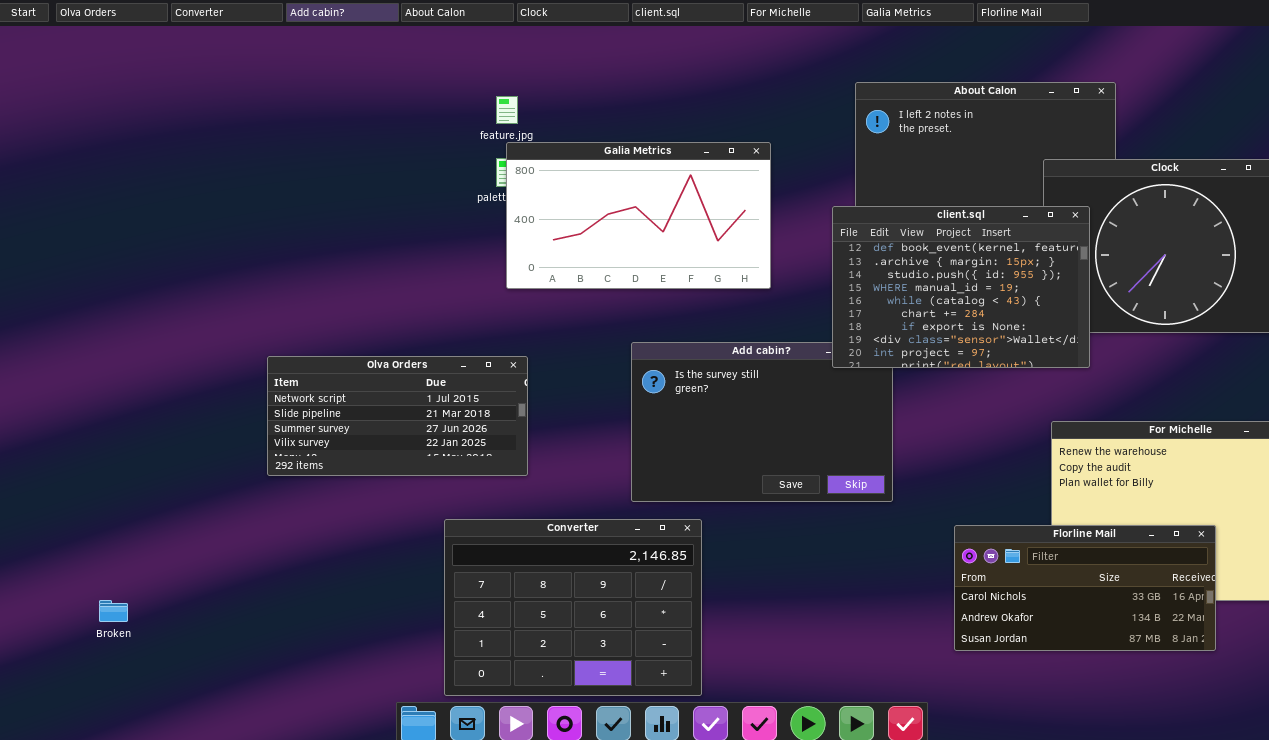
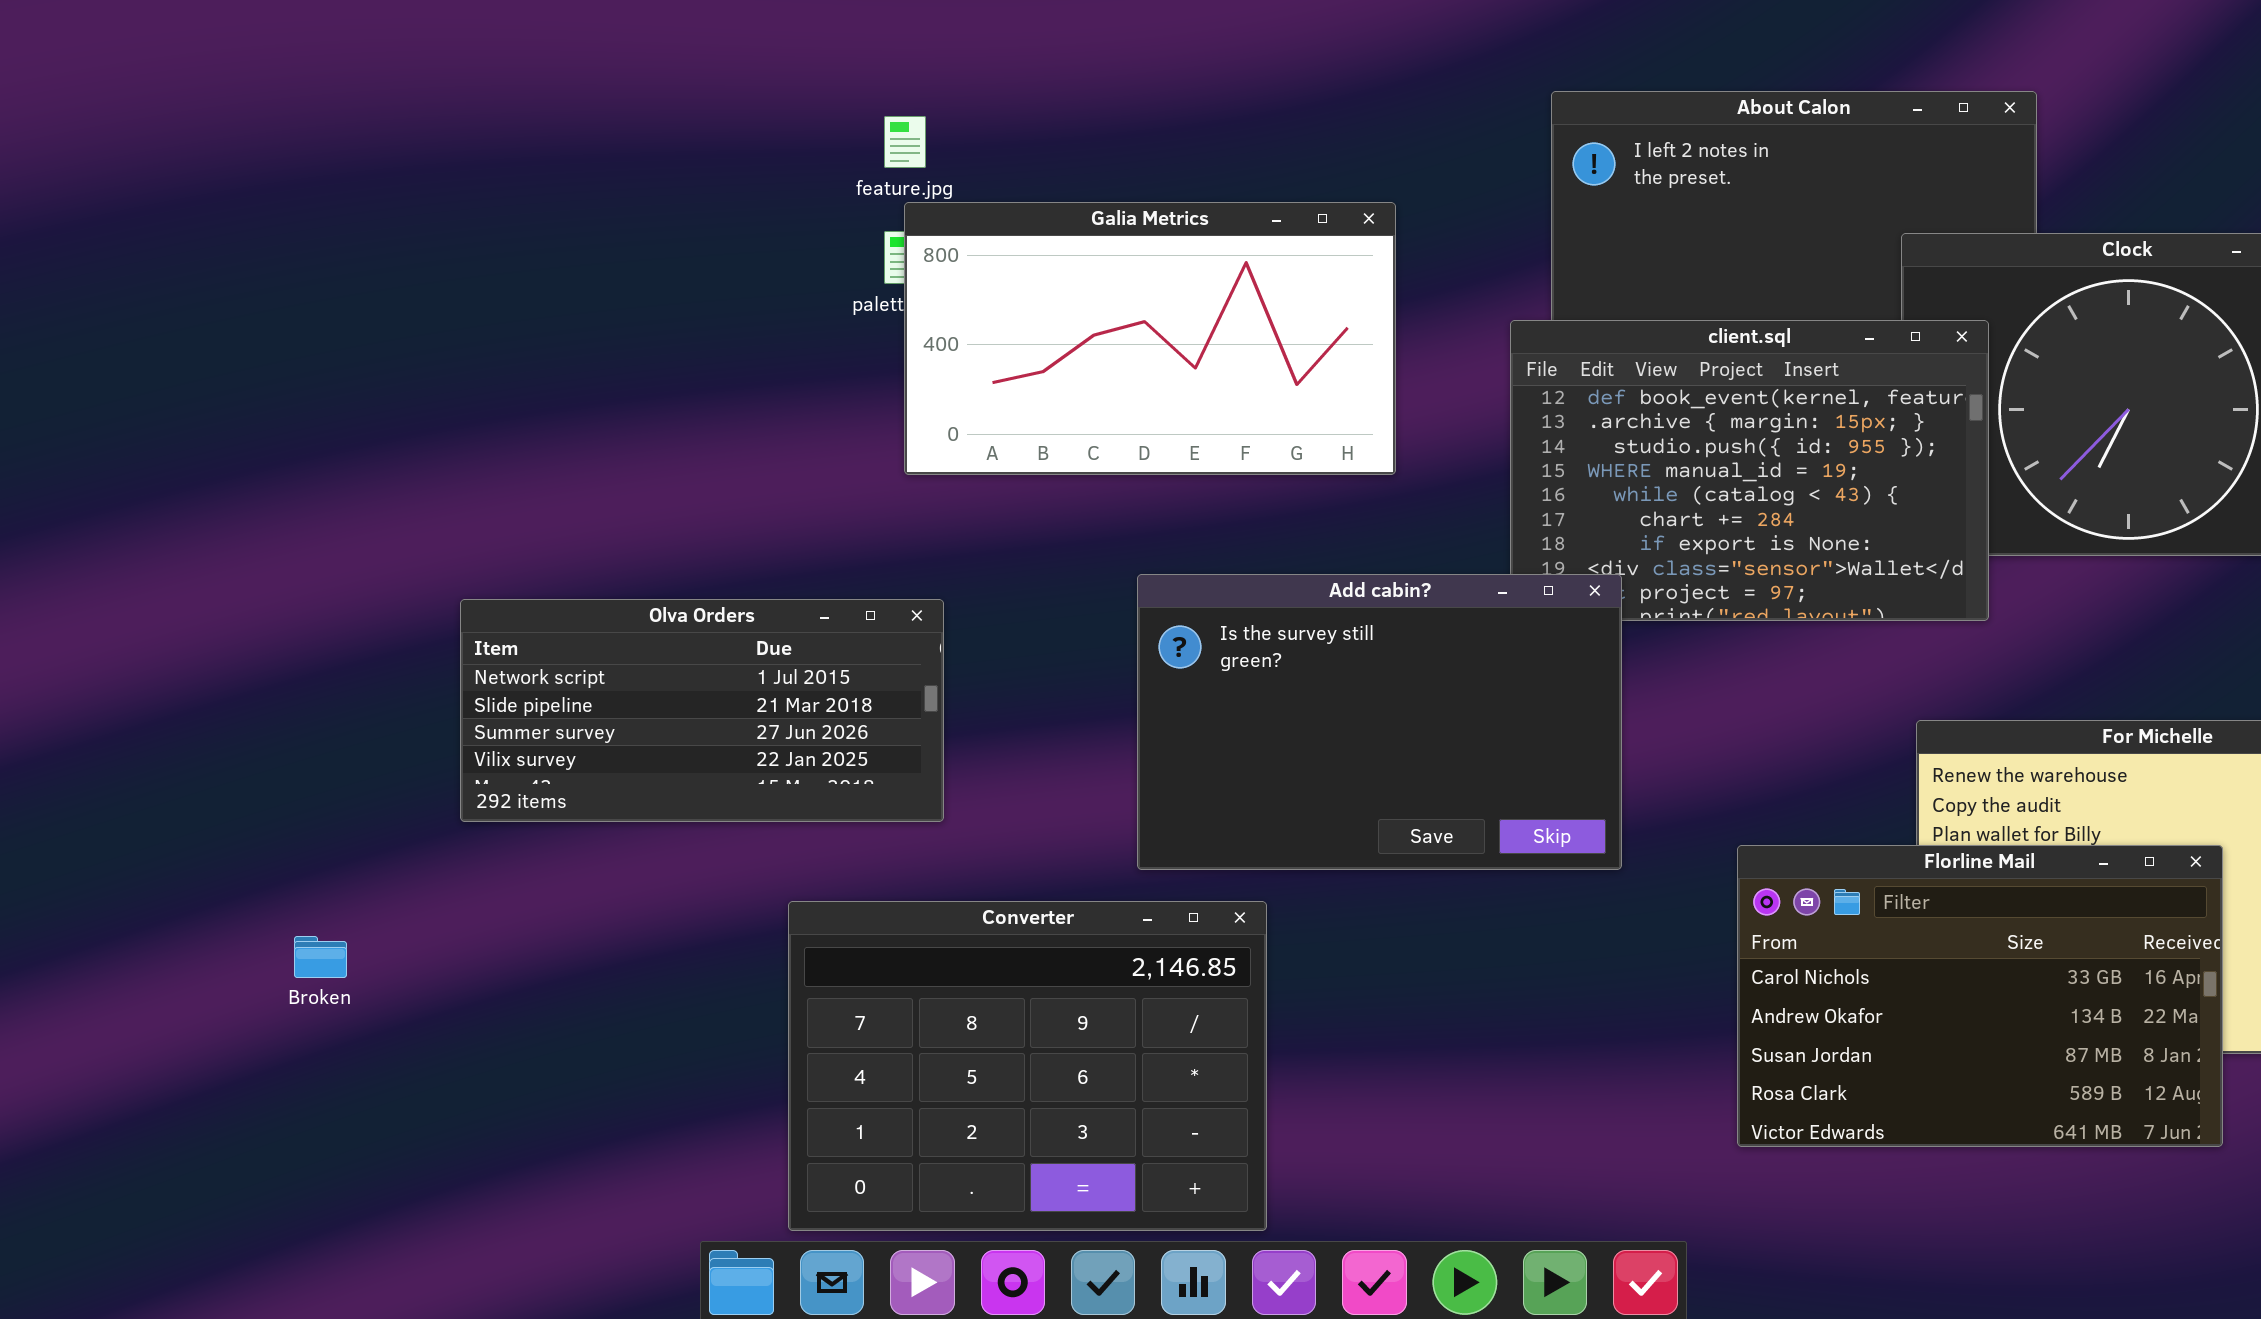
Add cabin?: [631,342,893,502] -> [1137,574,1622,870], raised
Florline Mail: [954,525,1216,651] -> [1737,845,2223,1147], resized
Broken: [99,600,128,622] -> [294,936,347,978], moved

